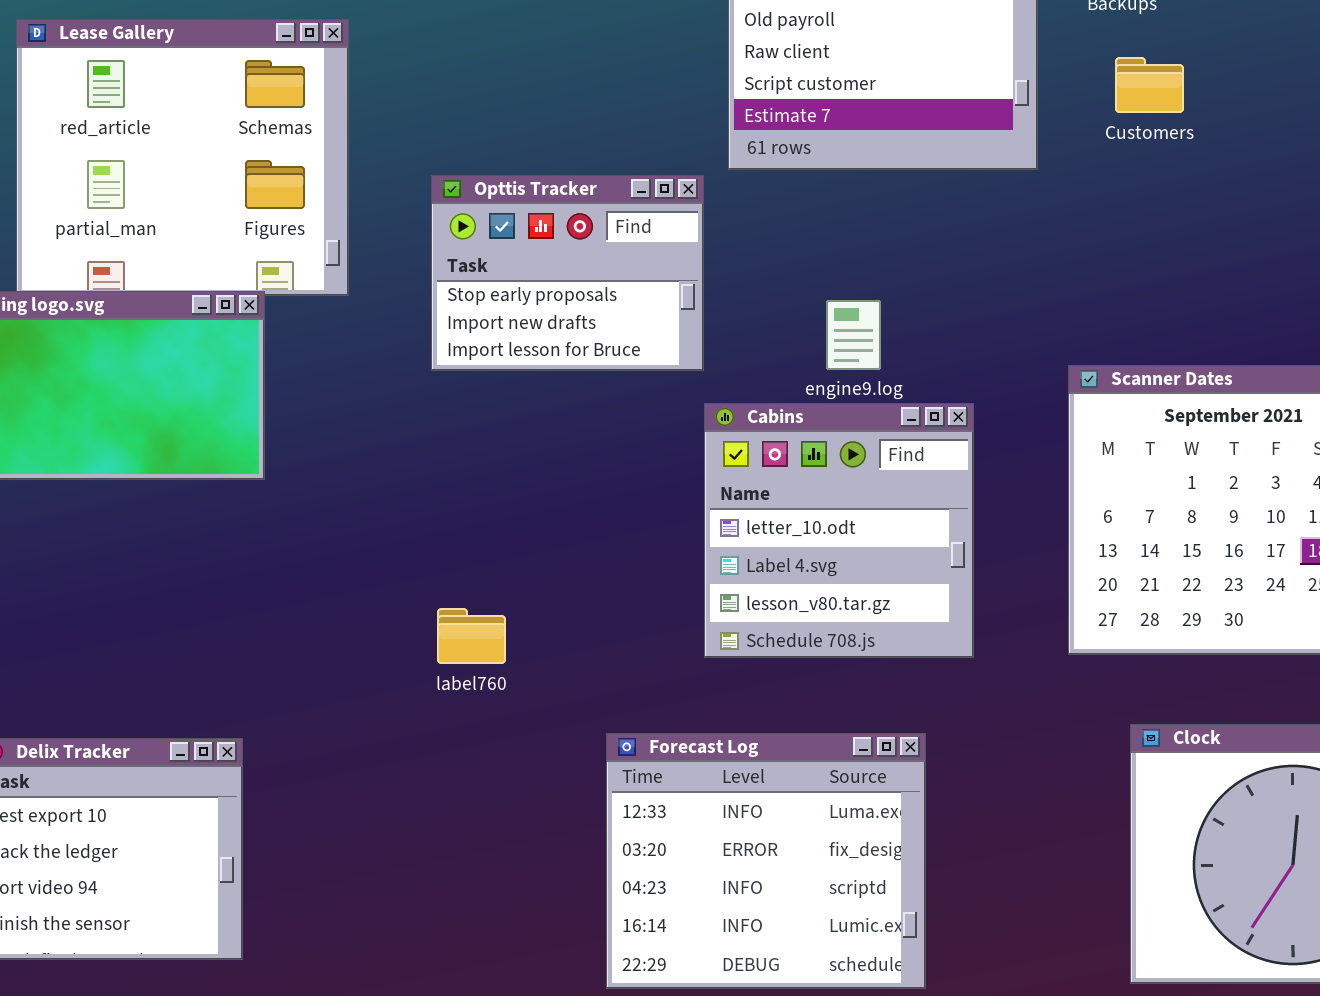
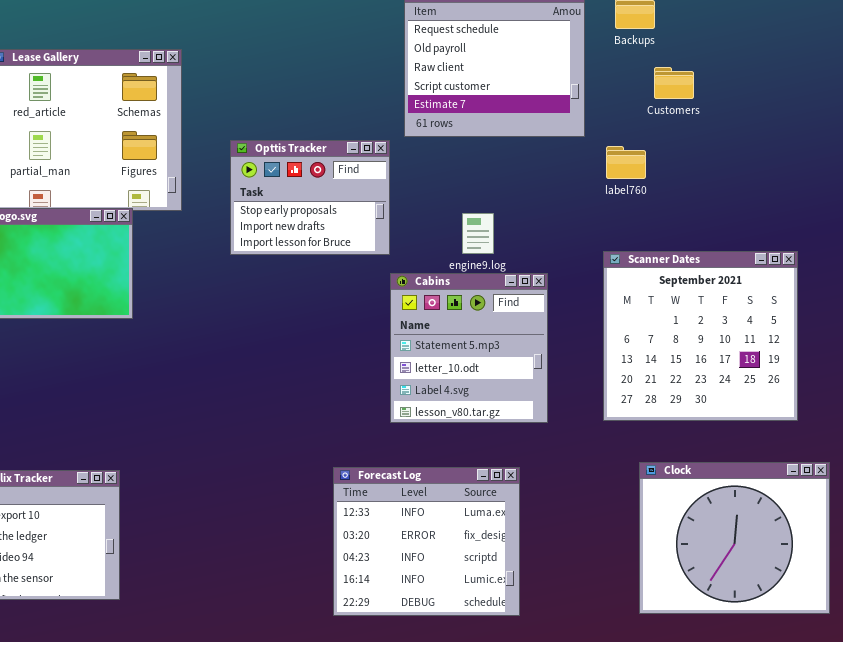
Customers: [1115,57,1184,113] -> [654,67,694,99], moved
Cabins: [704,403,974,658] -> [390,273,548,423], scrolled up 1 row
label760: [437,608,506,664] -> [606,146,646,179], moved

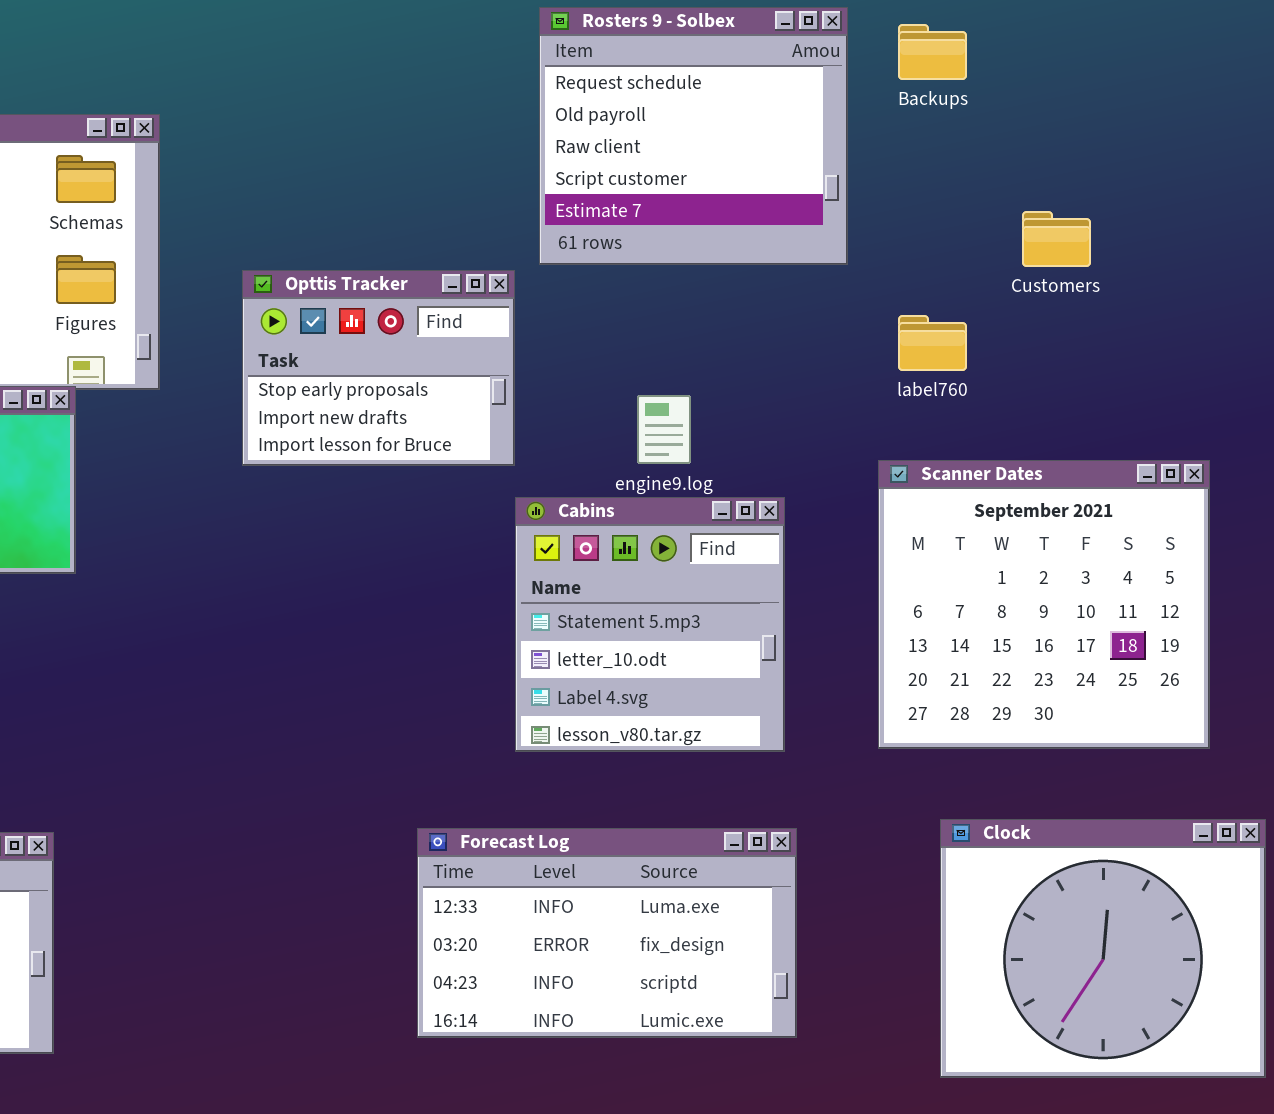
Customers: [654,67,694,99] -> [1022,211,1091,267], moved
label760: [606,146,646,179] -> [898,315,967,371], moved
Forecast Log: [333,467,520,616] -> [417,828,797,1038], resized

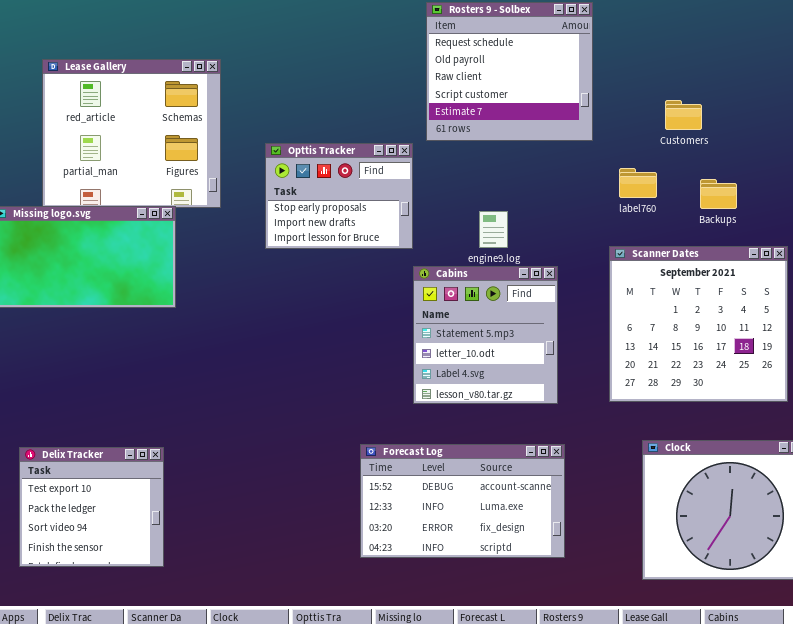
Backups: [898,24,967,80] -> [700,179,737,209], moved
Customers: [1022,211,1091,267] -> [665,100,702,130], moved
Forecast Log: [417,828,797,1038] -> [360,444,565,558], scrolled up 1 row

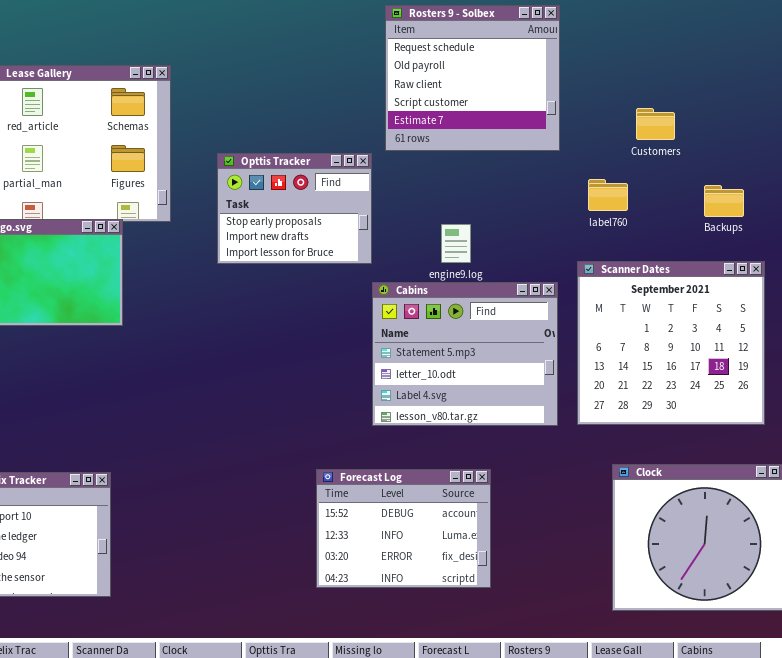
Backups: [700,179,737,209] -> [704,185,744,217], moved
Cabins: [413,266,558,404] -> [372,282,558,426], resized
Forecast Log: [360,444,565,558] -> [316,469,491,588], resized

